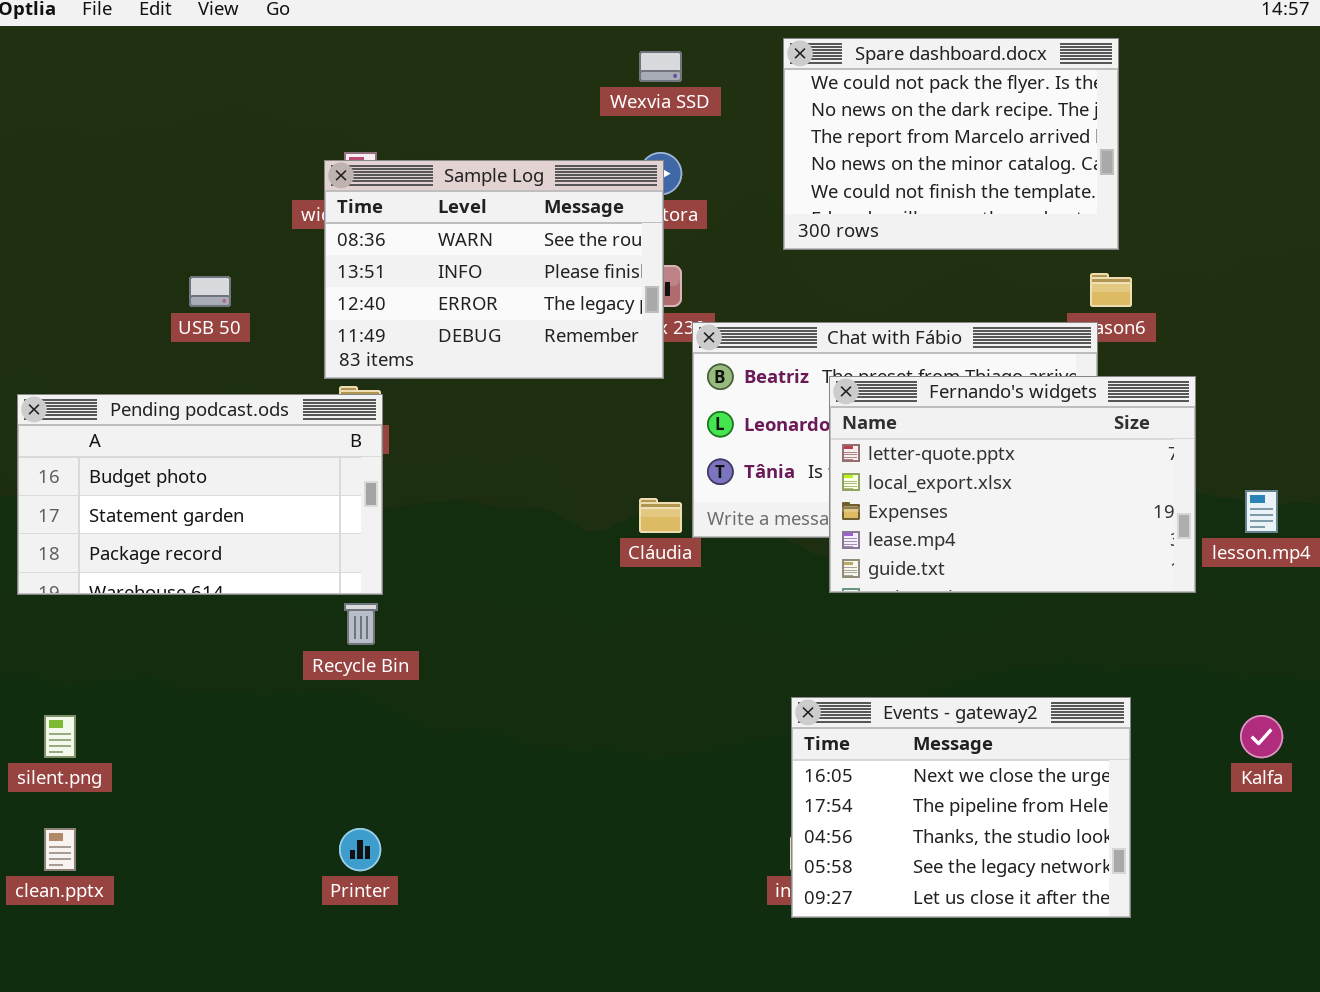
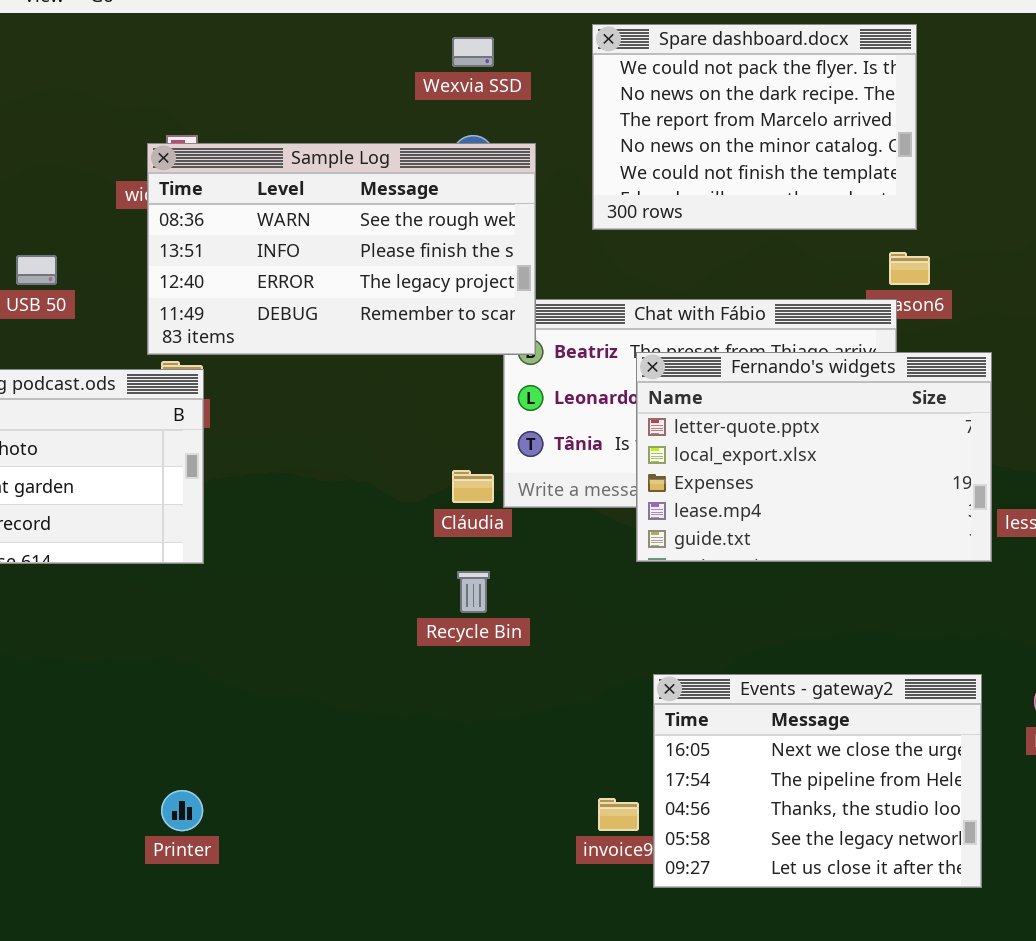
Sample Log: [324,160,664,379] -> [147,143,536,355], resized
Recycle Bin: [344,603,378,645] -> [457,571,490,613], moved
Events - gateway2: [791,697,1131,918] -> [653,674,982,888], moved

